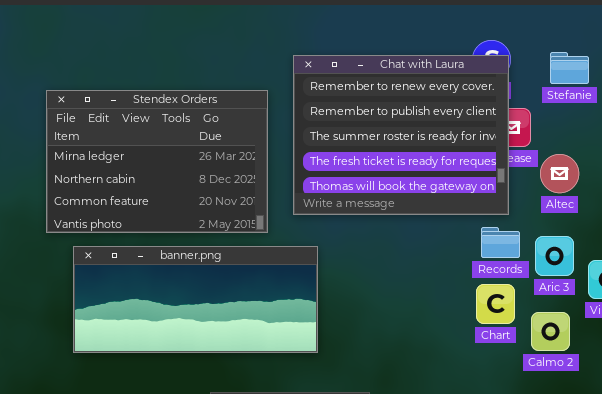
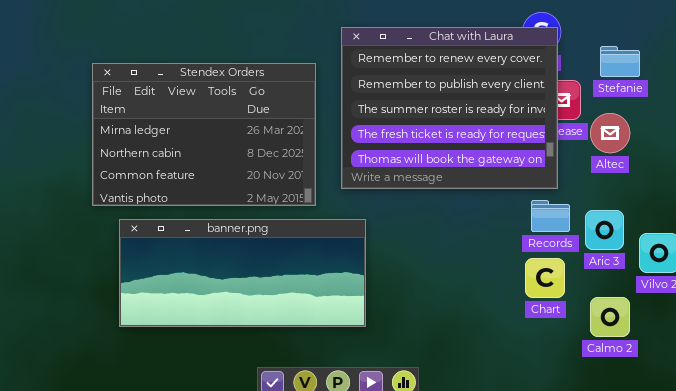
Stefanie: [550,52,589,84] -> [600,46,640,77], moved
Altec: [540,154,579,193] -> [590,113,630,153], moved
Calmo 2: [531,312,570,351] -> [590,297,630,337], moved

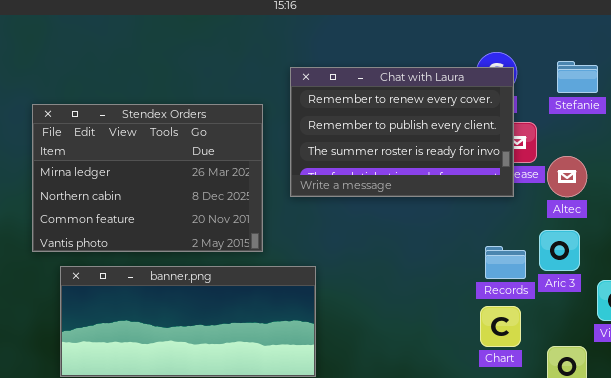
Chat with Laura: [341,27,558,189] -> [290,67,514,197], resized
Stefanie: [600,46,640,77] -> [557,61,598,93], moved
Aric 3: [585,210,624,250] -> [539,230,580,271], moved

